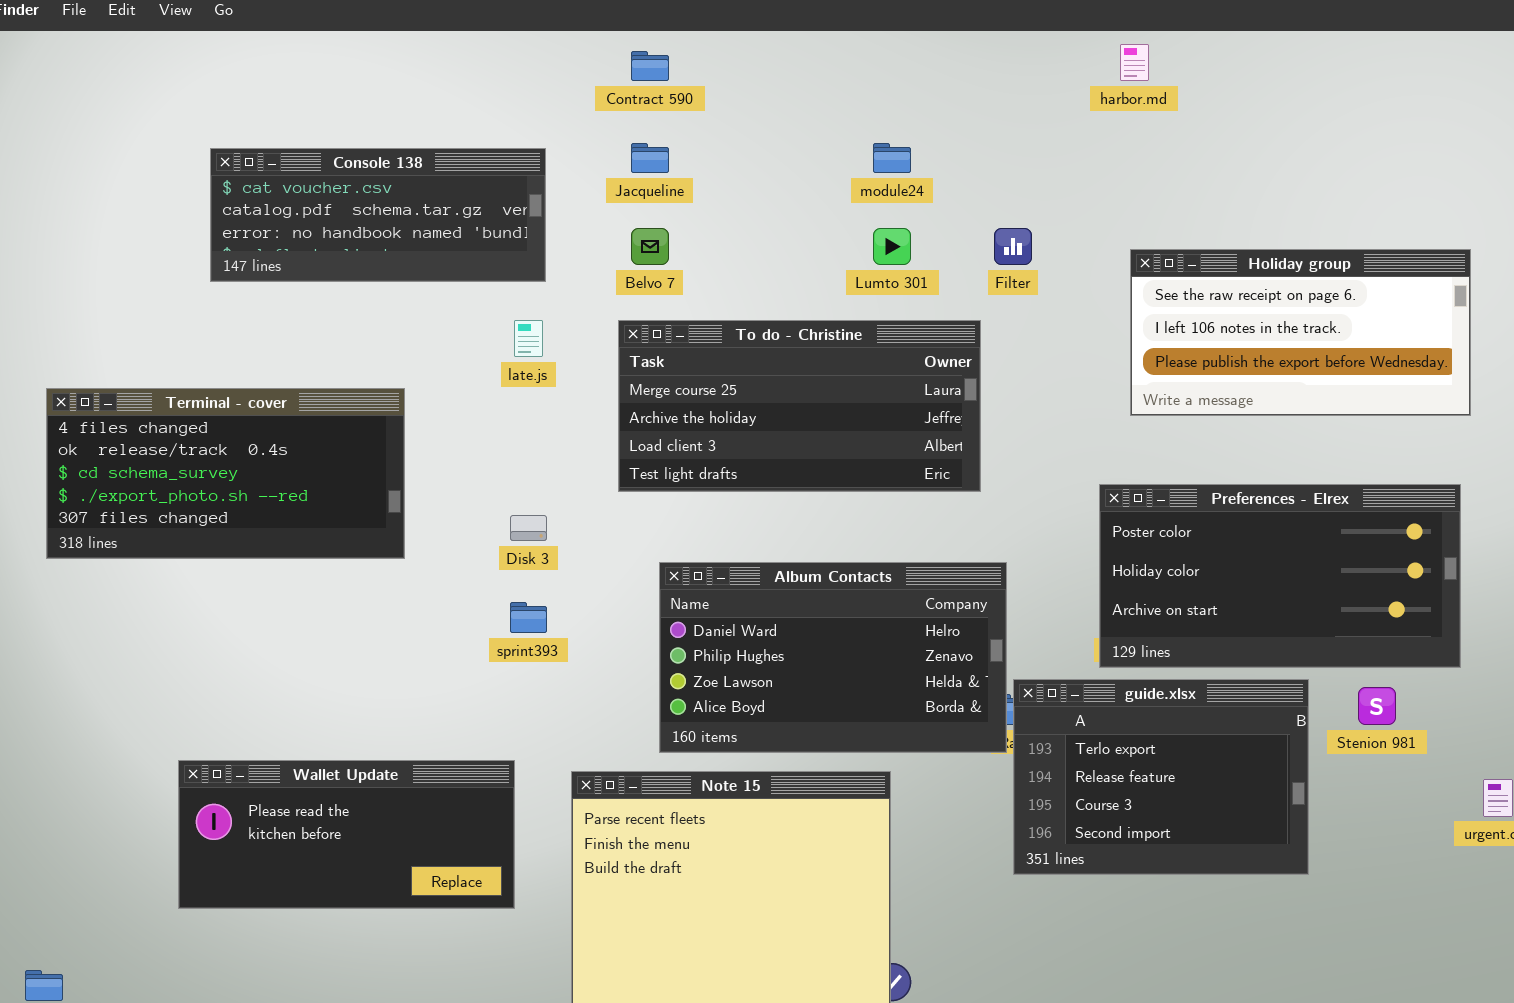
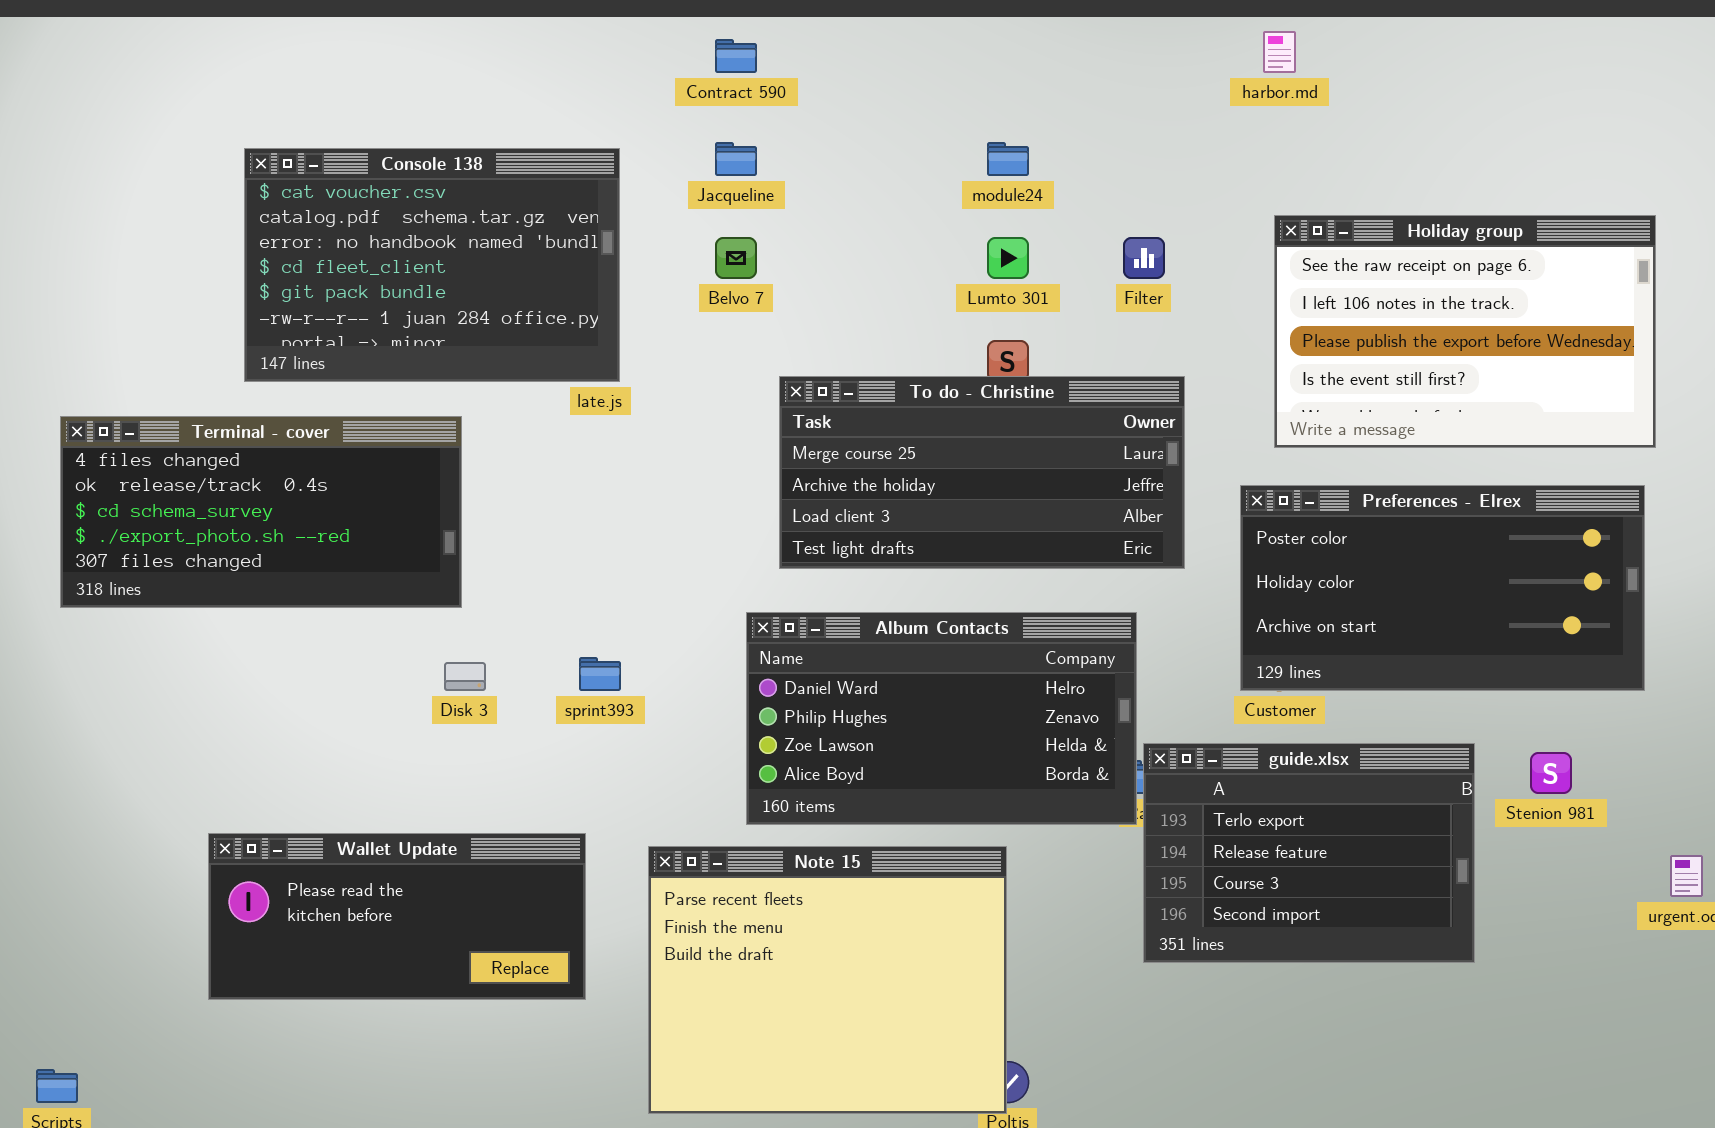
Console 138: [210,148,546,282] -> [244,148,620,382], resized
Holiday group: [1130,249,1471,416] -> [1274,215,1656,448], resized
To do - Christine: [618,320,981,492] -> [779,376,1185,569], moved
Preferences - Elrex: [1099,484,1461,668] -> [1240,485,1645,691], moved
Disk 3: [510,515,547,541] -> [444,662,486,691], moved

